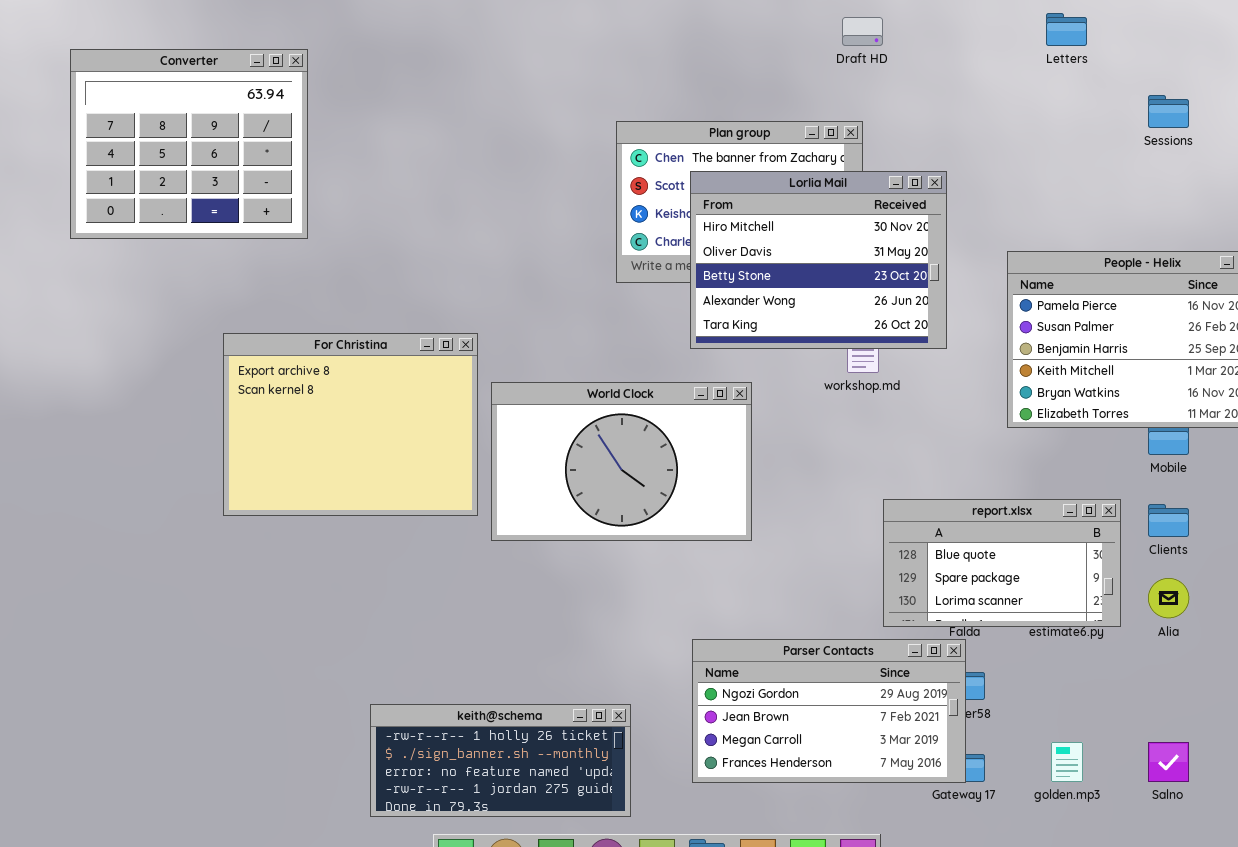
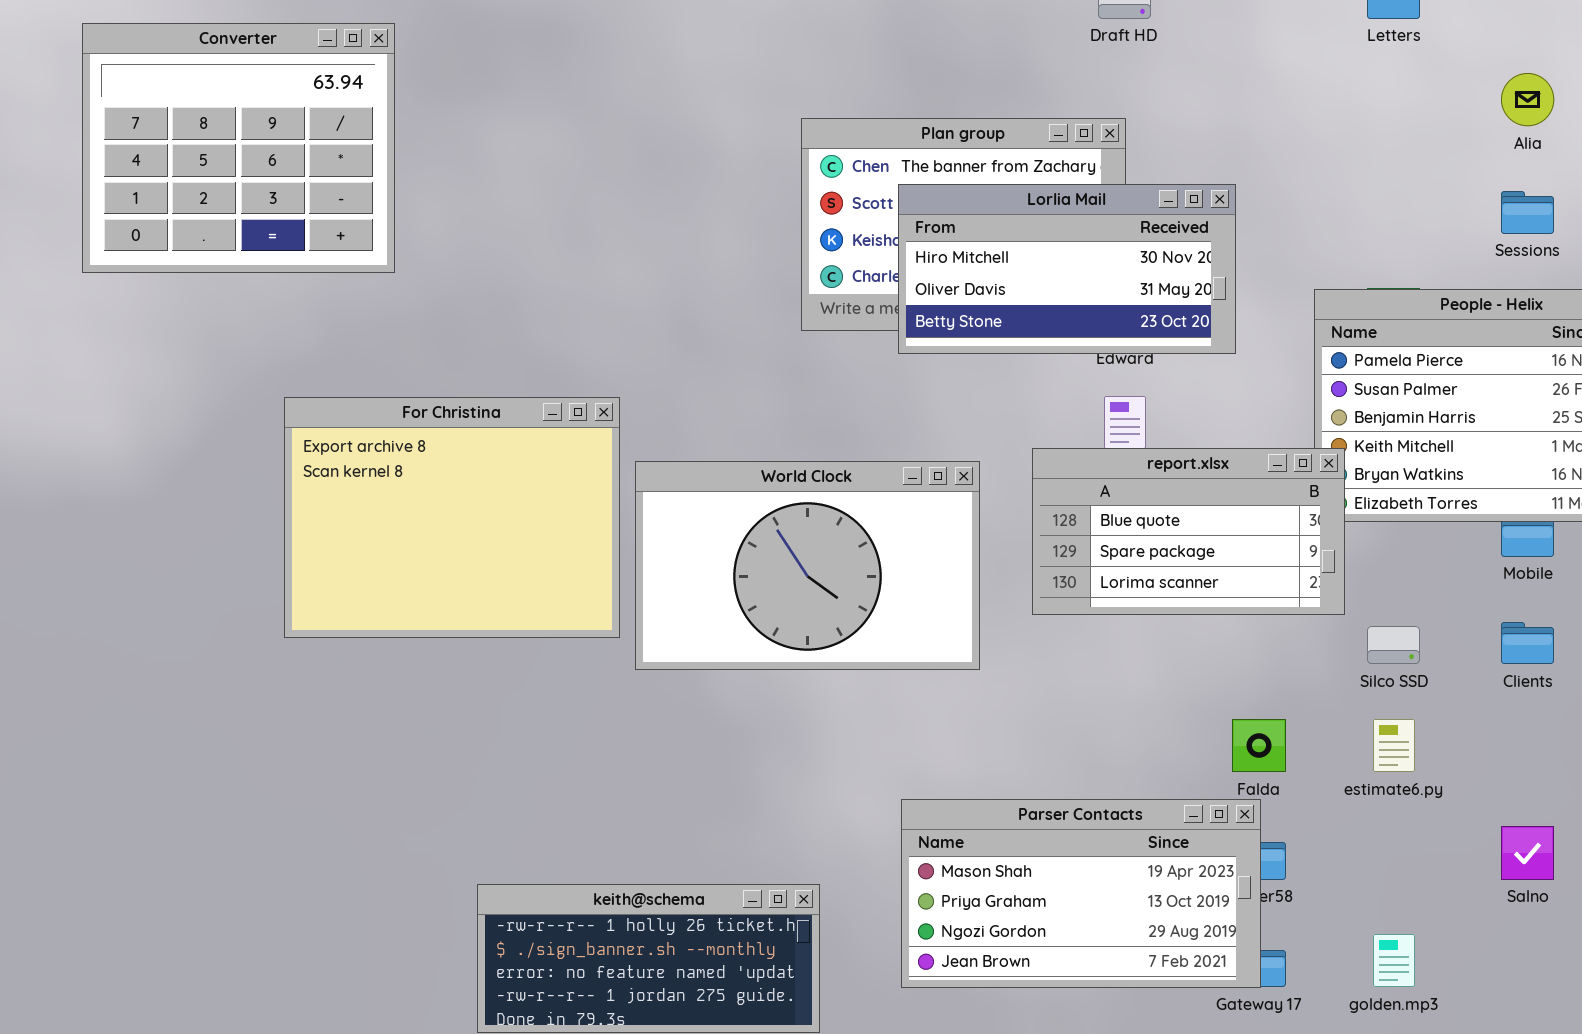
Sessions: [1148,95,1189,128] -> [1501,191,1554,234], moved
Lorlia Mail: [690,171,947,349] -> [898,184,1236,354], resized
report.xlsx: [883,499,1121,627] -> [1032,448,1345,615], moved
Alia: [1148,578,1189,618] -> [1501,73,1554,126], moved
Parser Contacts: [692,639,966,783] -> [901,799,1261,988], scrolled up 2 rows
Salno: [1148,742,1189,782] -> [1501,826,1554,880], moved

